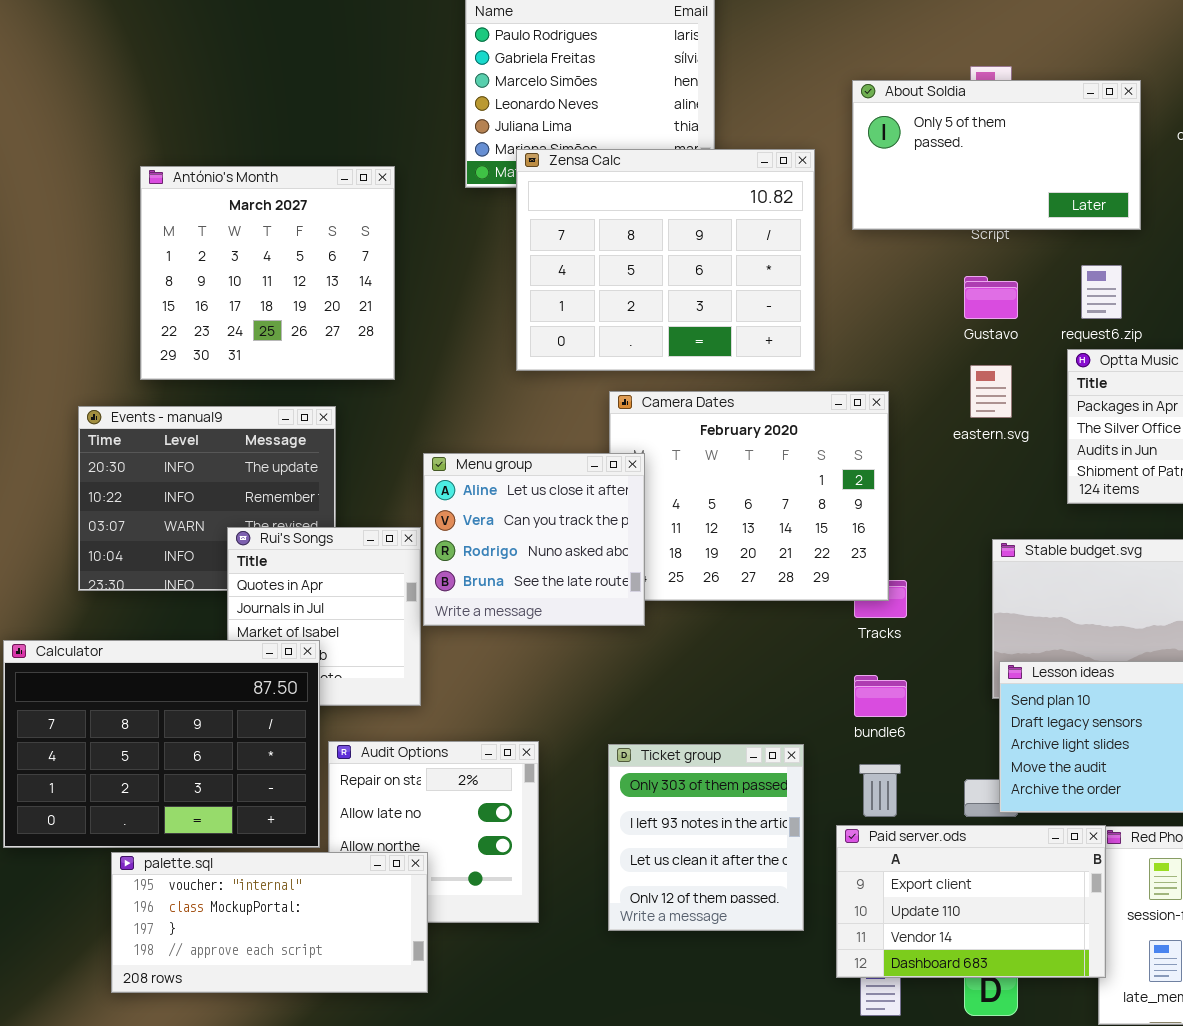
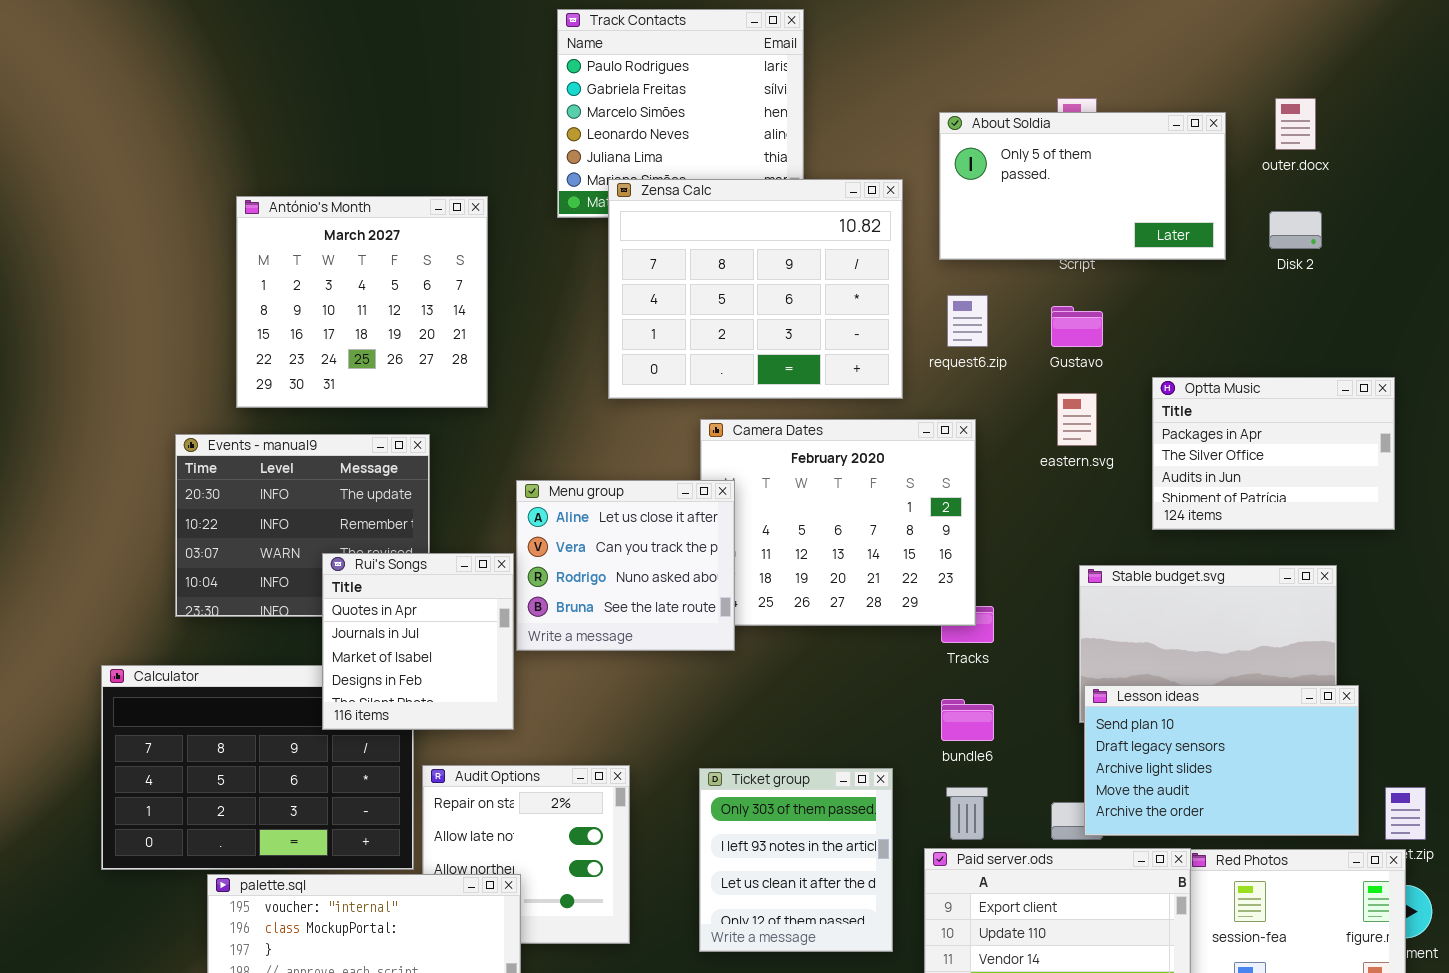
request6.zip: [1081,265,1122,319] -> [947,295,988,347], moved
Rui's Songs: [227,527,421,706] -> [322,553,514,730], raised

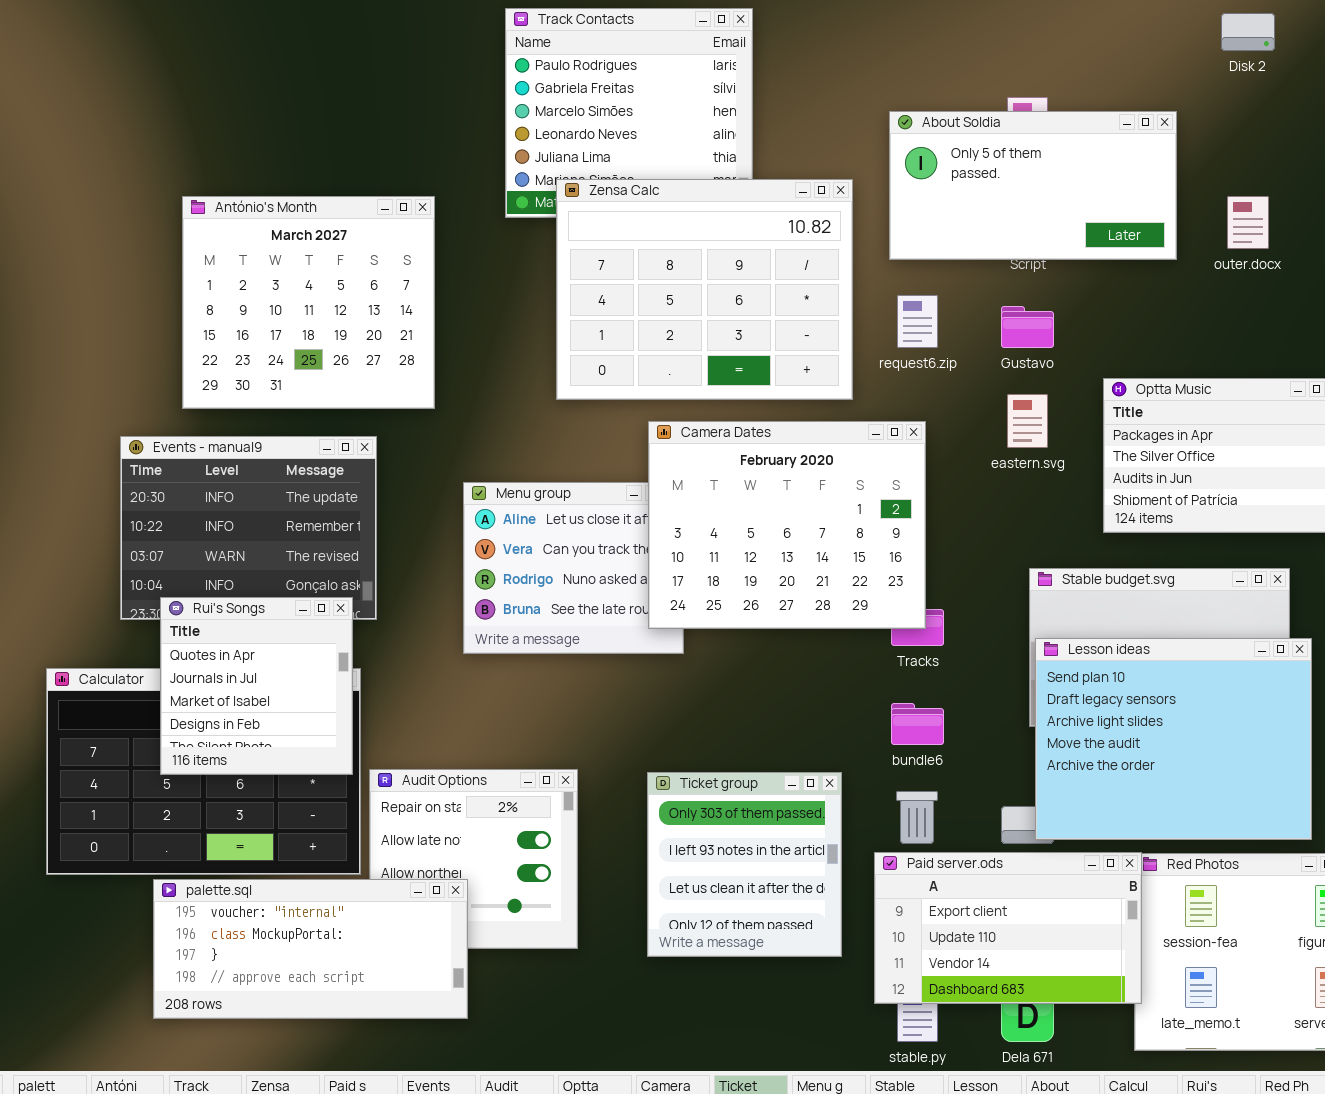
outer.docx: [1275,98,1316,150] -> [1227,196,1269,249], moved
Disk 2: [1269,211,1322,249] -> [1221,13,1275,51], moved
Camera Dates: [700,419,976,626] -> [648,421,926,629], raised
Rui's Songs: [322,553,514,730] -> [160,597,353,775], moved
Lesson ideas: [1084,685,1359,836] -> [1035,638,1312,840], resized

